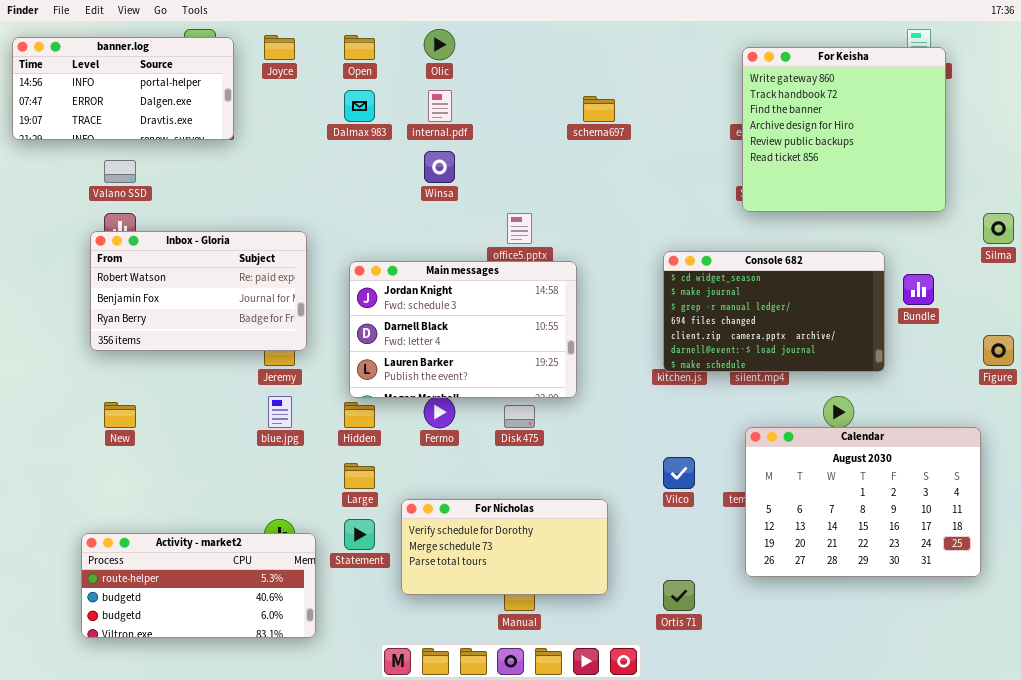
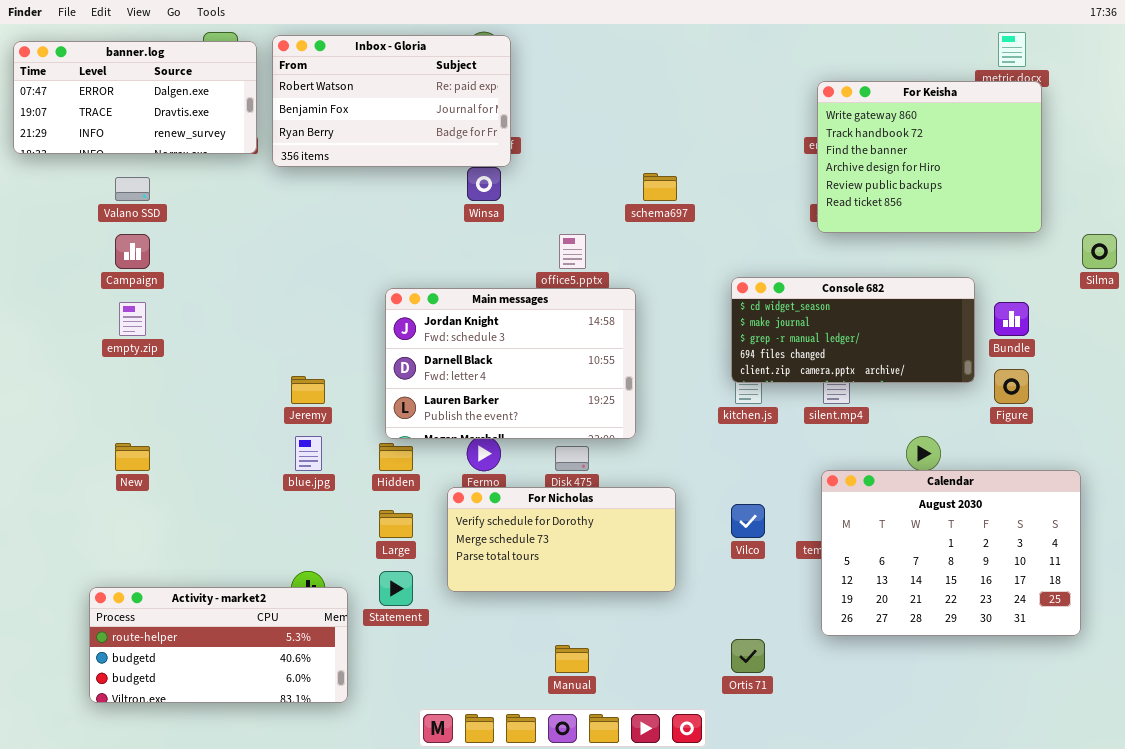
banner.log: [12,37,234,140] -> [13,41,257,154], scrolled down 1 row
For Keisha: [742,47,946,212] -> [817,81,1042,233], resized
schema697: [583,96,615,122] -> [643,173,677,201], moved
Inbox - Gloria: [90,231,307,351] -> [272,35,511,167], moved
Console 682: [663,251,885,372] -> [731,277,975,383], resized
Figure: [983,335,1014,366] -> [994,369,1029,404], moved
For Nicholas: [401,499,608,595] -> [447,487,676,592], moved

